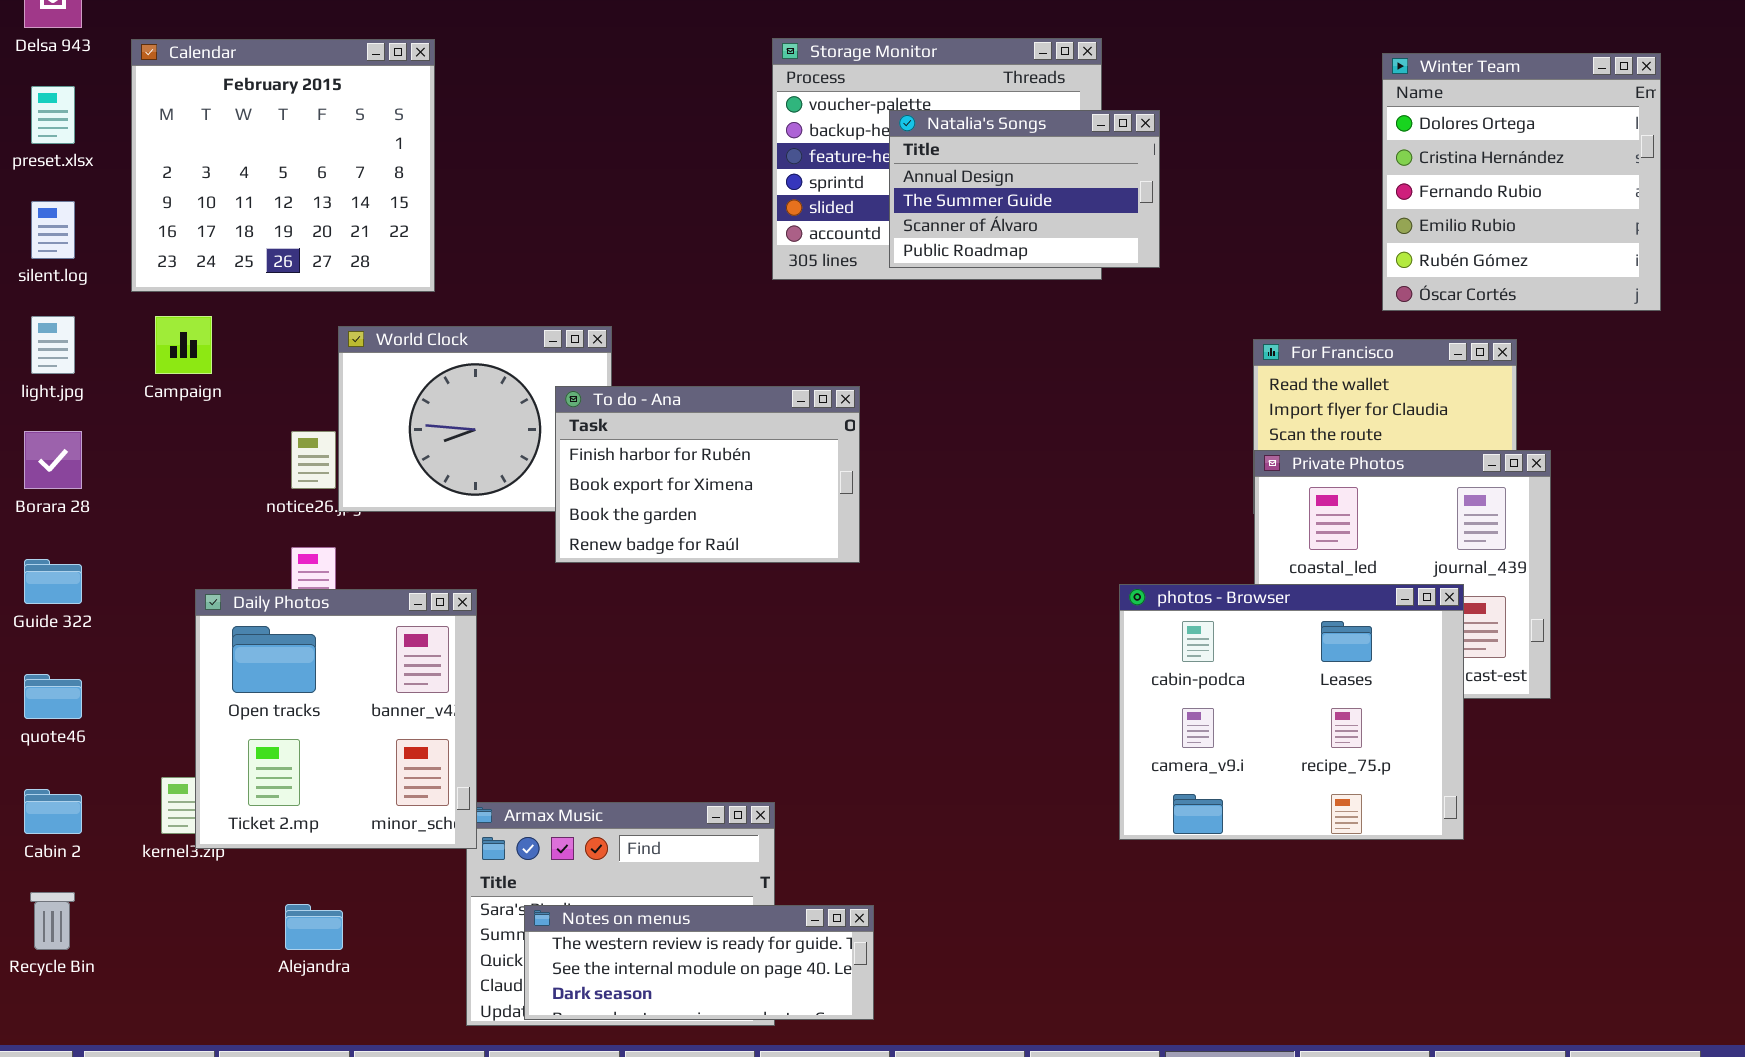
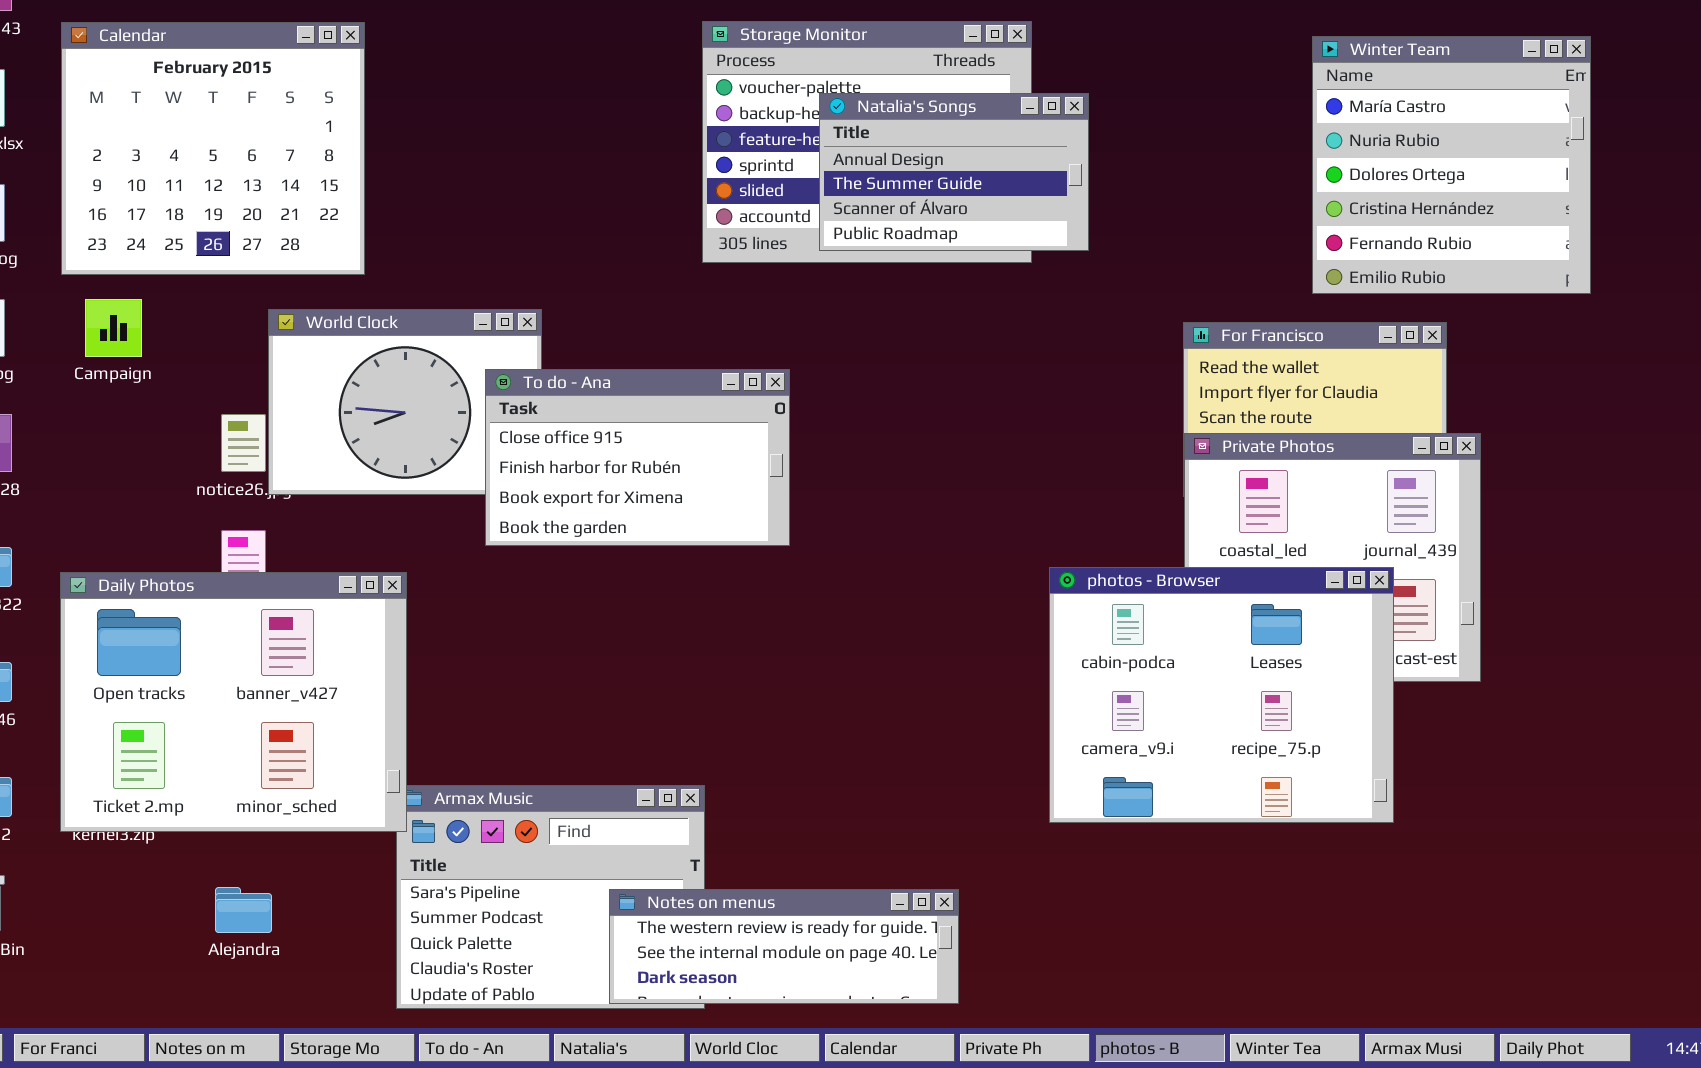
Winter Team: [1382,53,1661,311] -> [1312,36,1591,294], scrolled up 2 rows
To do - Ana: [555,386,860,563] -> [485,369,790,546], scrolled up 1 row
Daily Photos: [195,589,477,849] -> [60,572,407,832], resized
Notes on menus: [524,905,874,1020] -> [609,889,959,1004], moved

